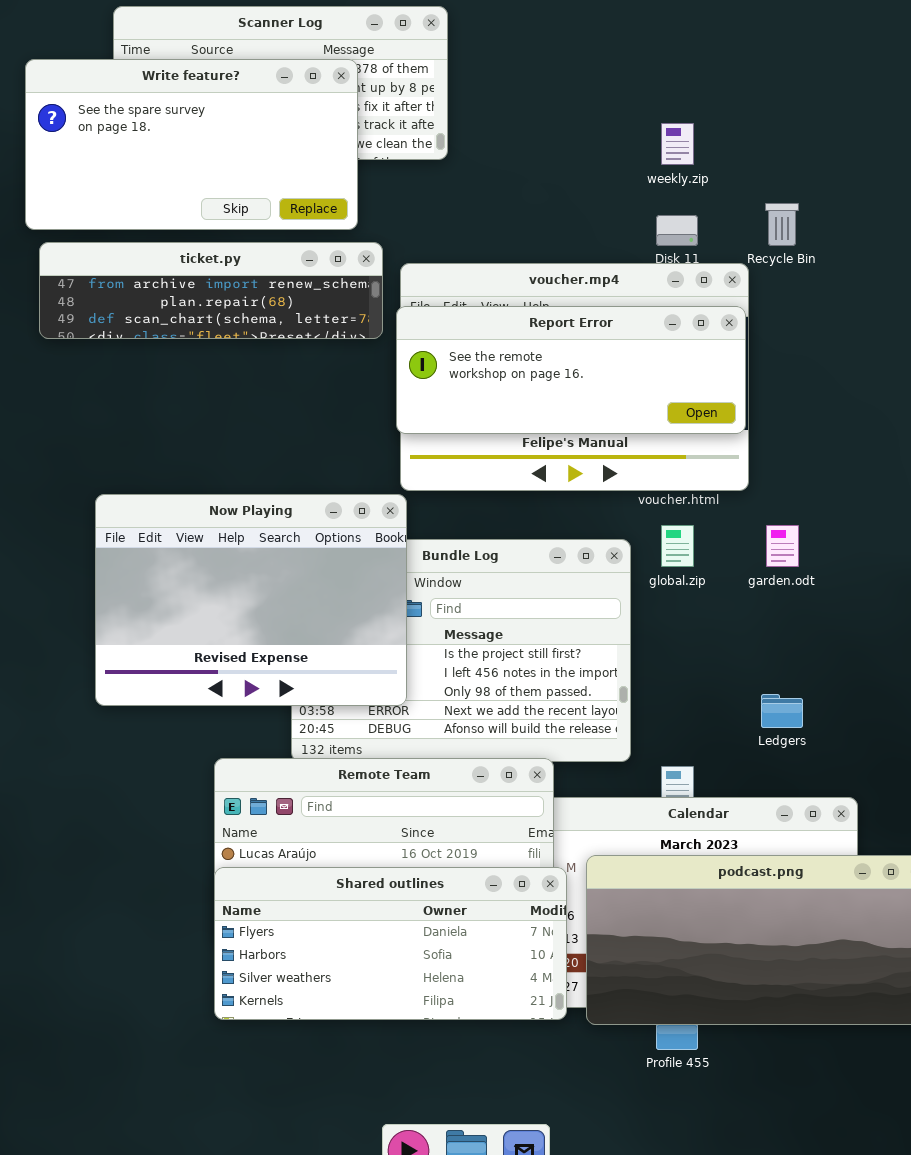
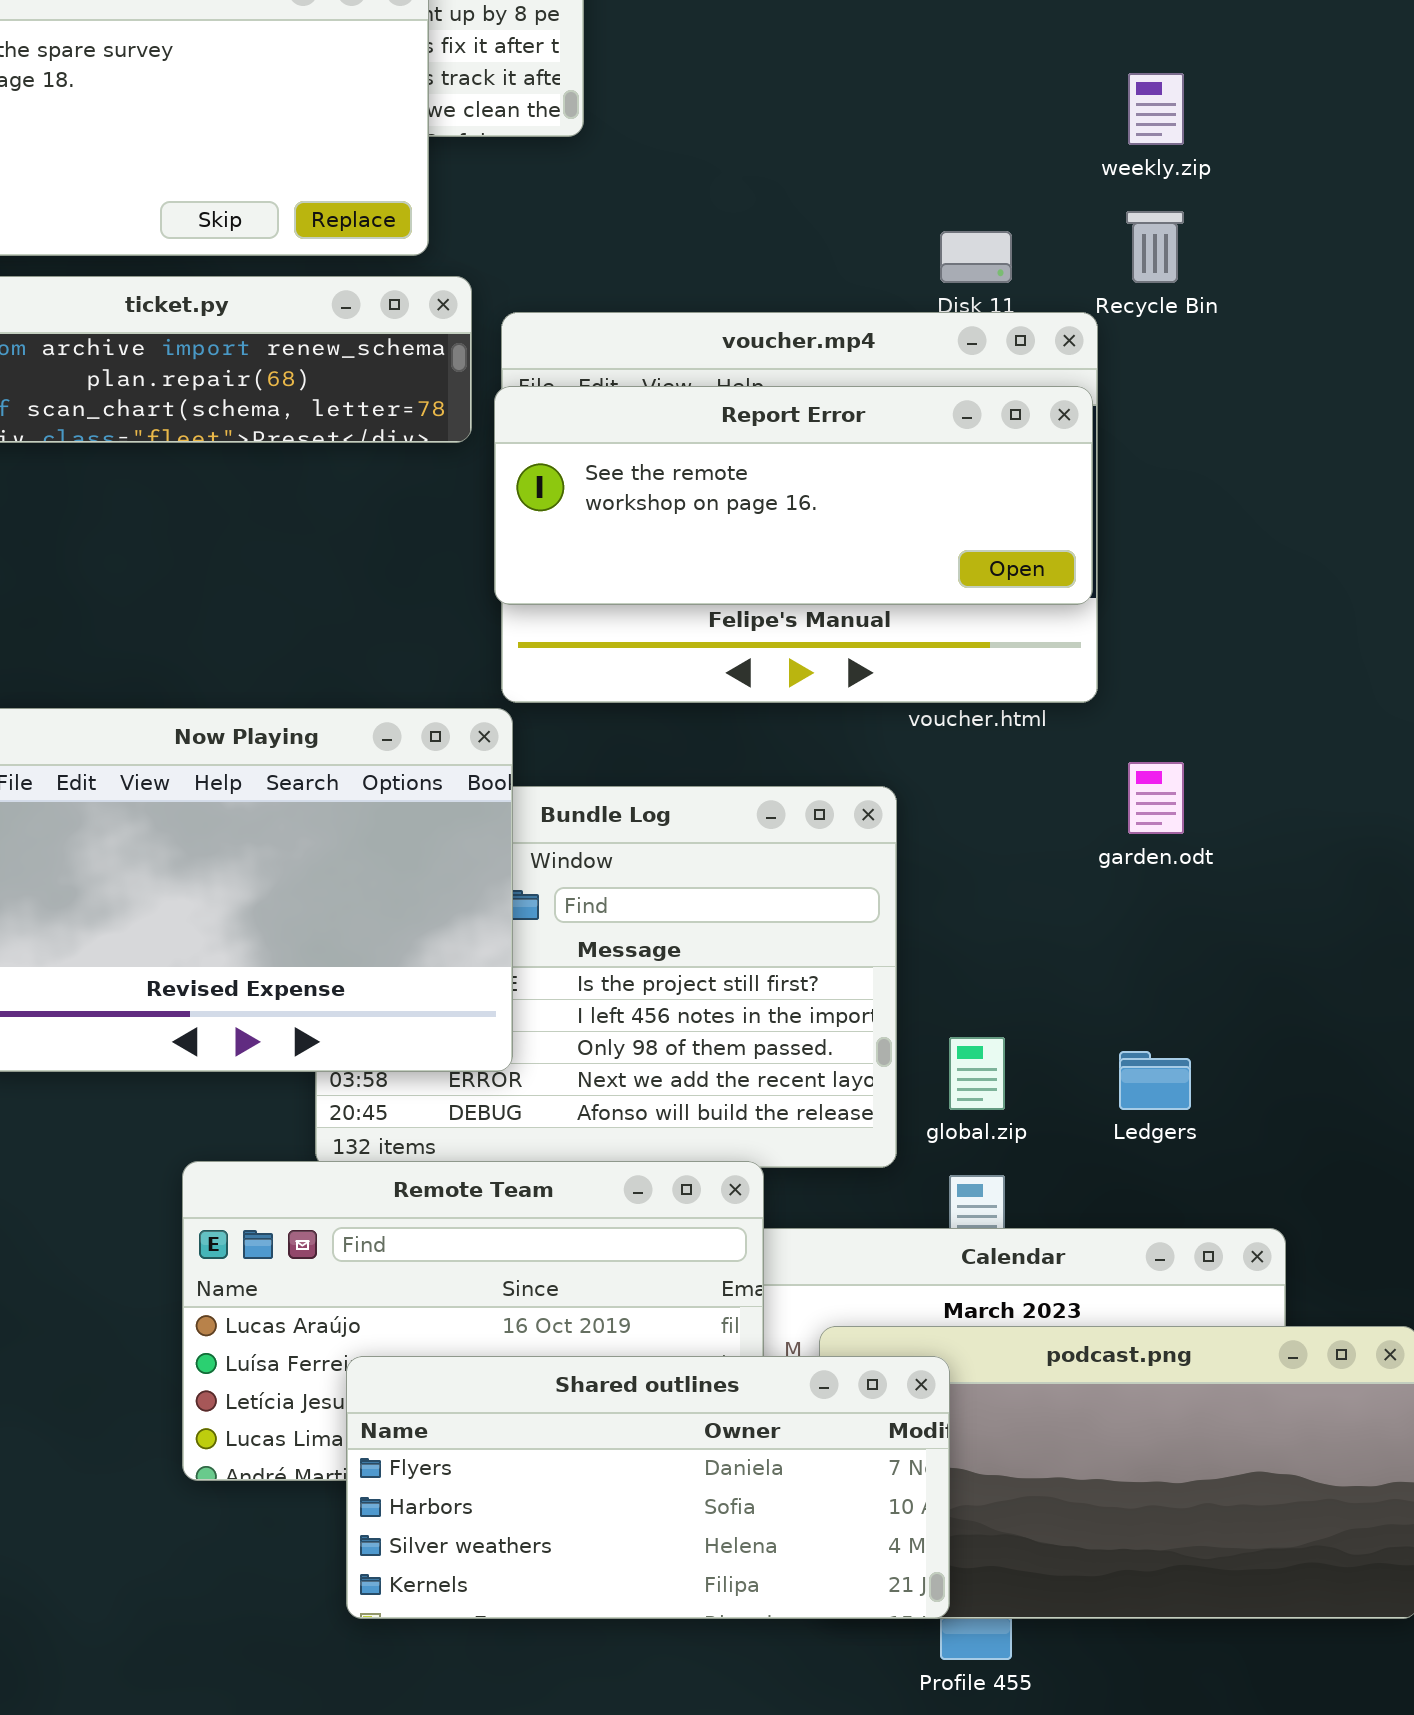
weekly.zip: [661,123,694,165] -> [1128,73,1184,145], moved
global.zip: [661,525,694,567] -> [949,1037,1005,1110], moved
Shared outlines: [214,867,567,1020] -> [346,1356,950,1619], moved

